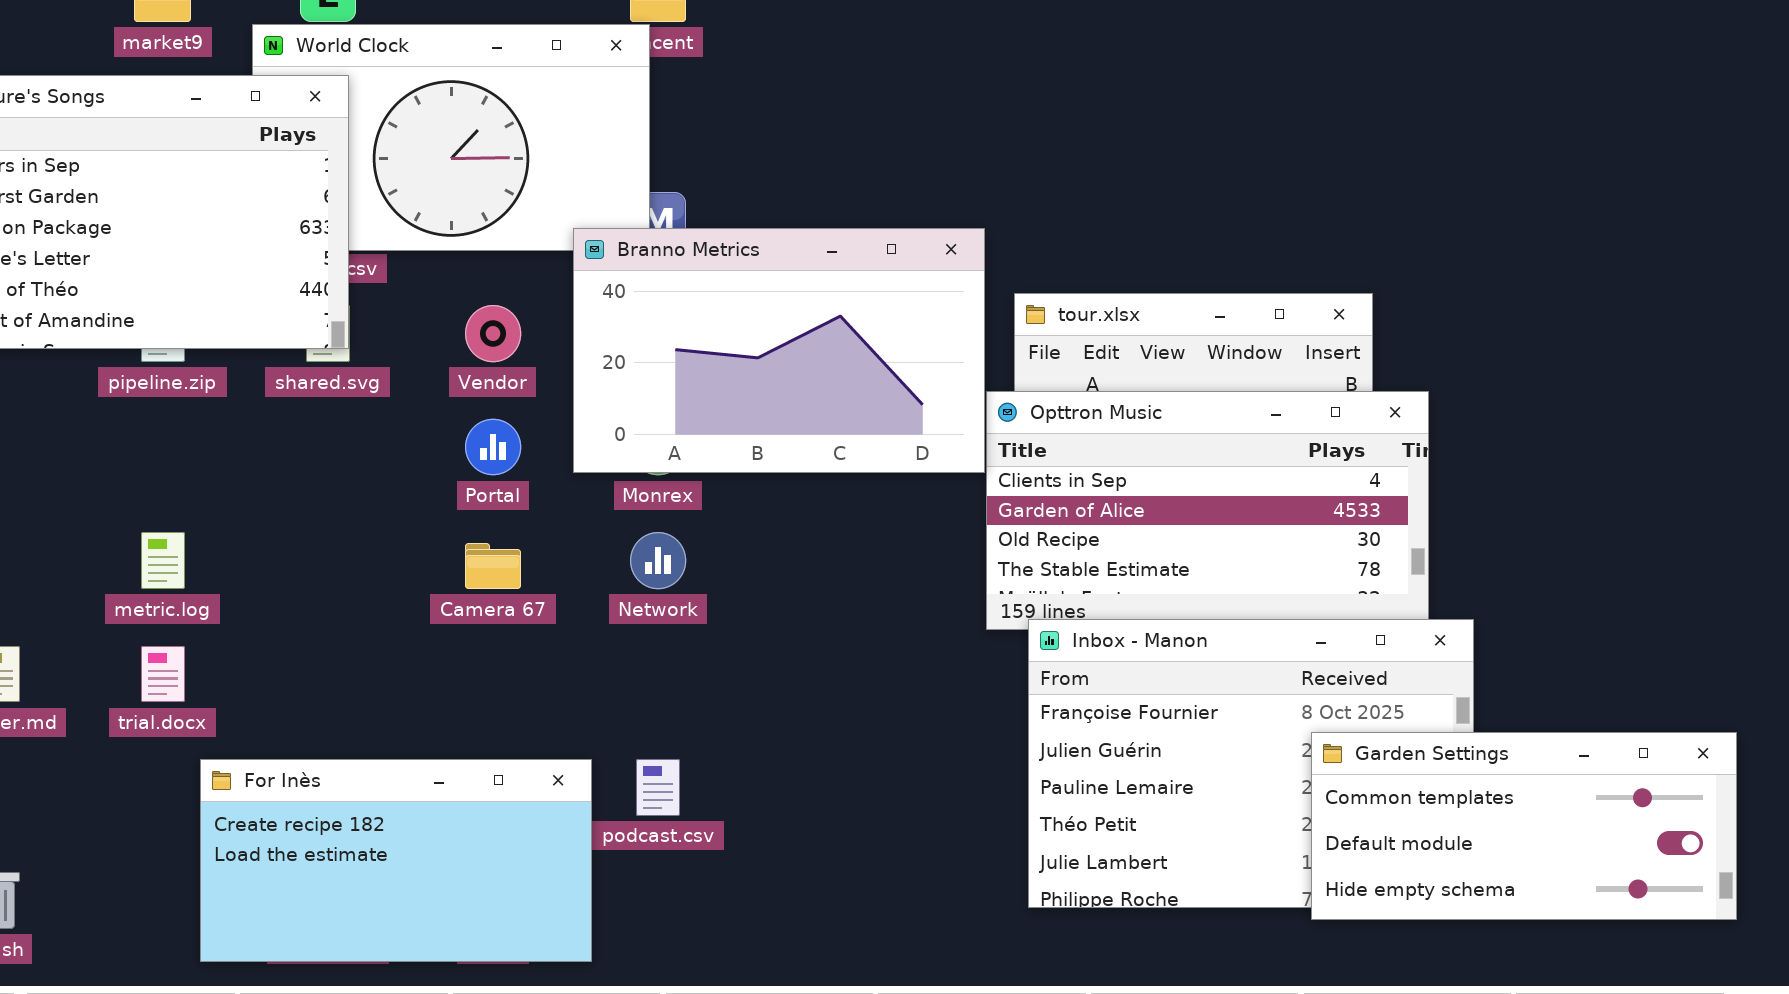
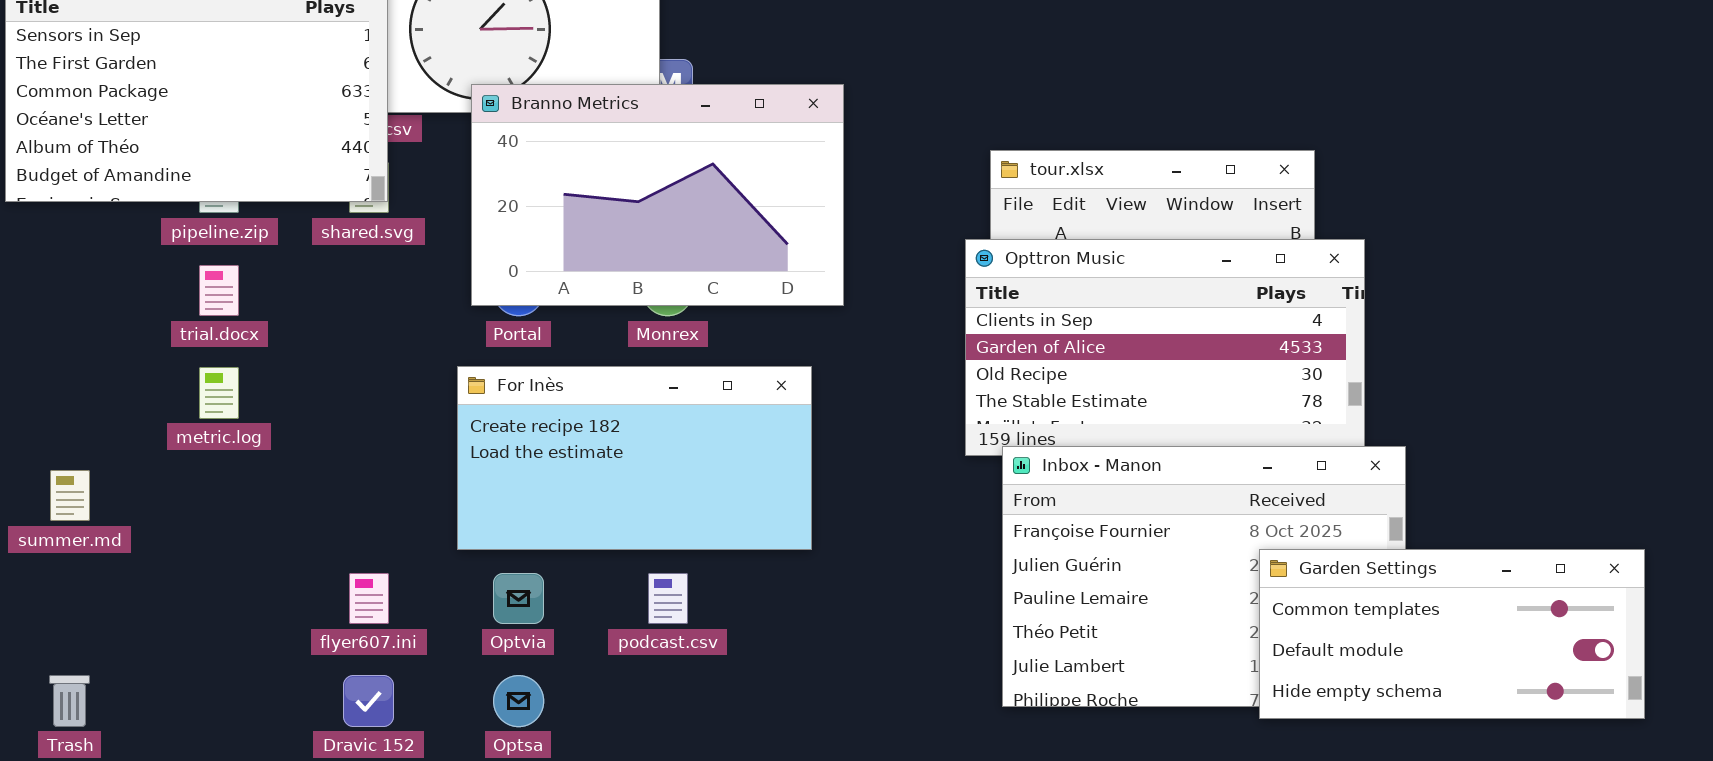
Branno Metrics: [573,228,985,473] -> [471,84,844,306], moved
trial.docx: [141,646,185,702] -> [199,265,239,316], moved
For Inès: [200,759,592,962] -> [457,366,812,550], moved

